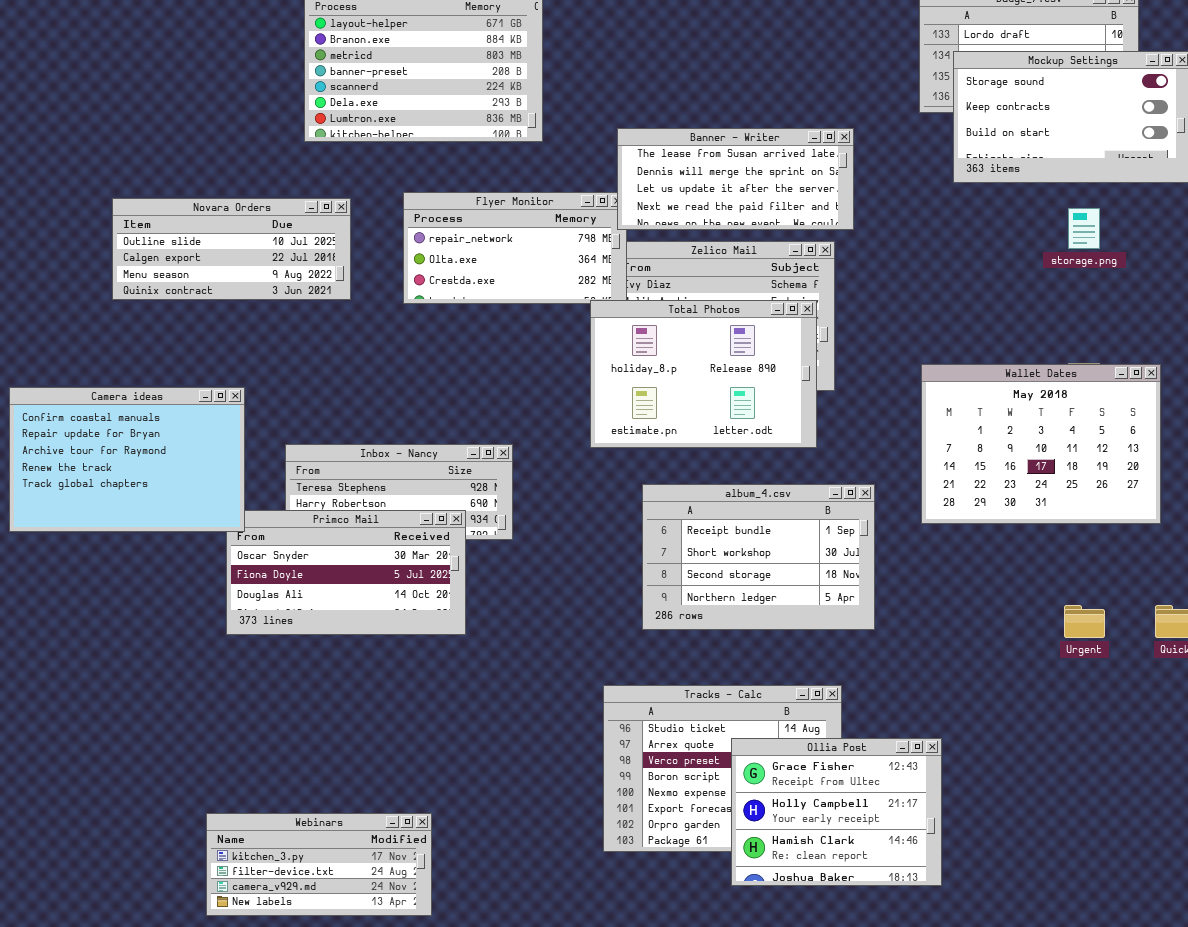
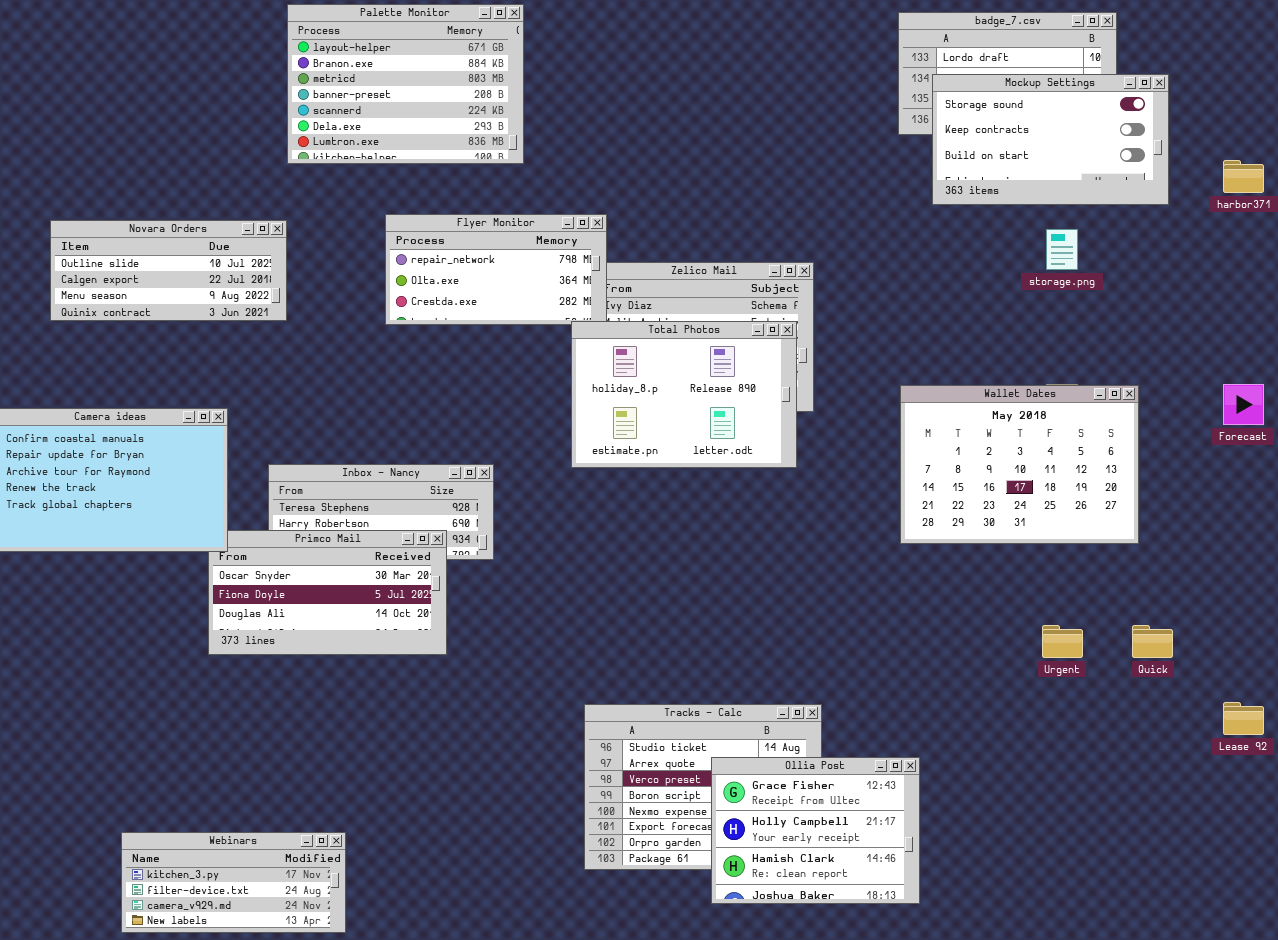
Banner - Writer: [617,128,854,230] -> none, closed
Novara Orders: [112,198,351,300] -> [50,220,287,321], moved
album_4.csv: [642,484,875,630] -> none, closed
Webinars: [206,813,432,916] -> [121,832,346,933], moved

